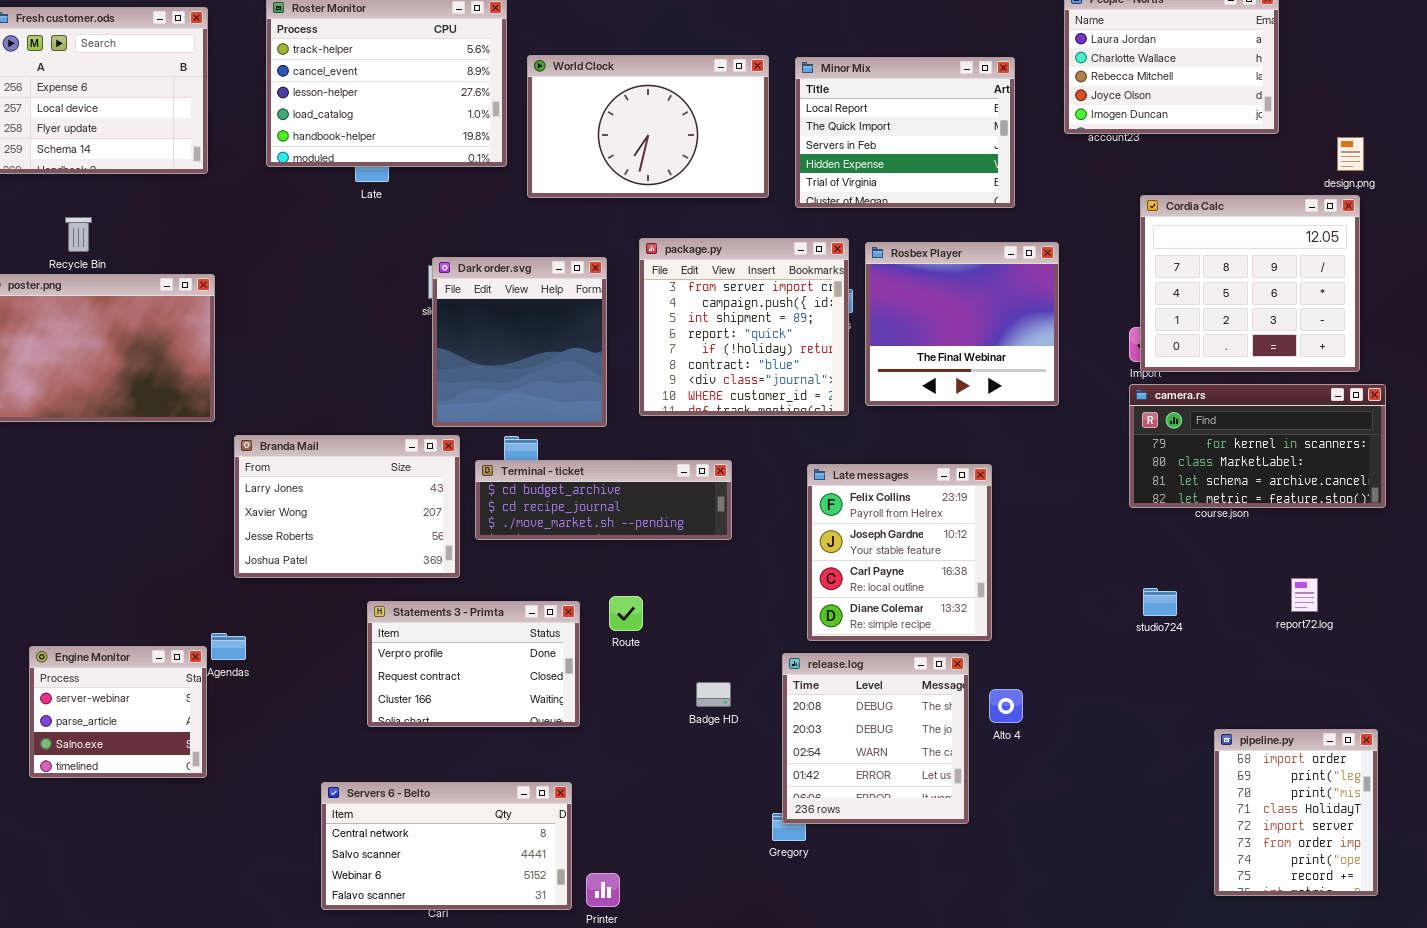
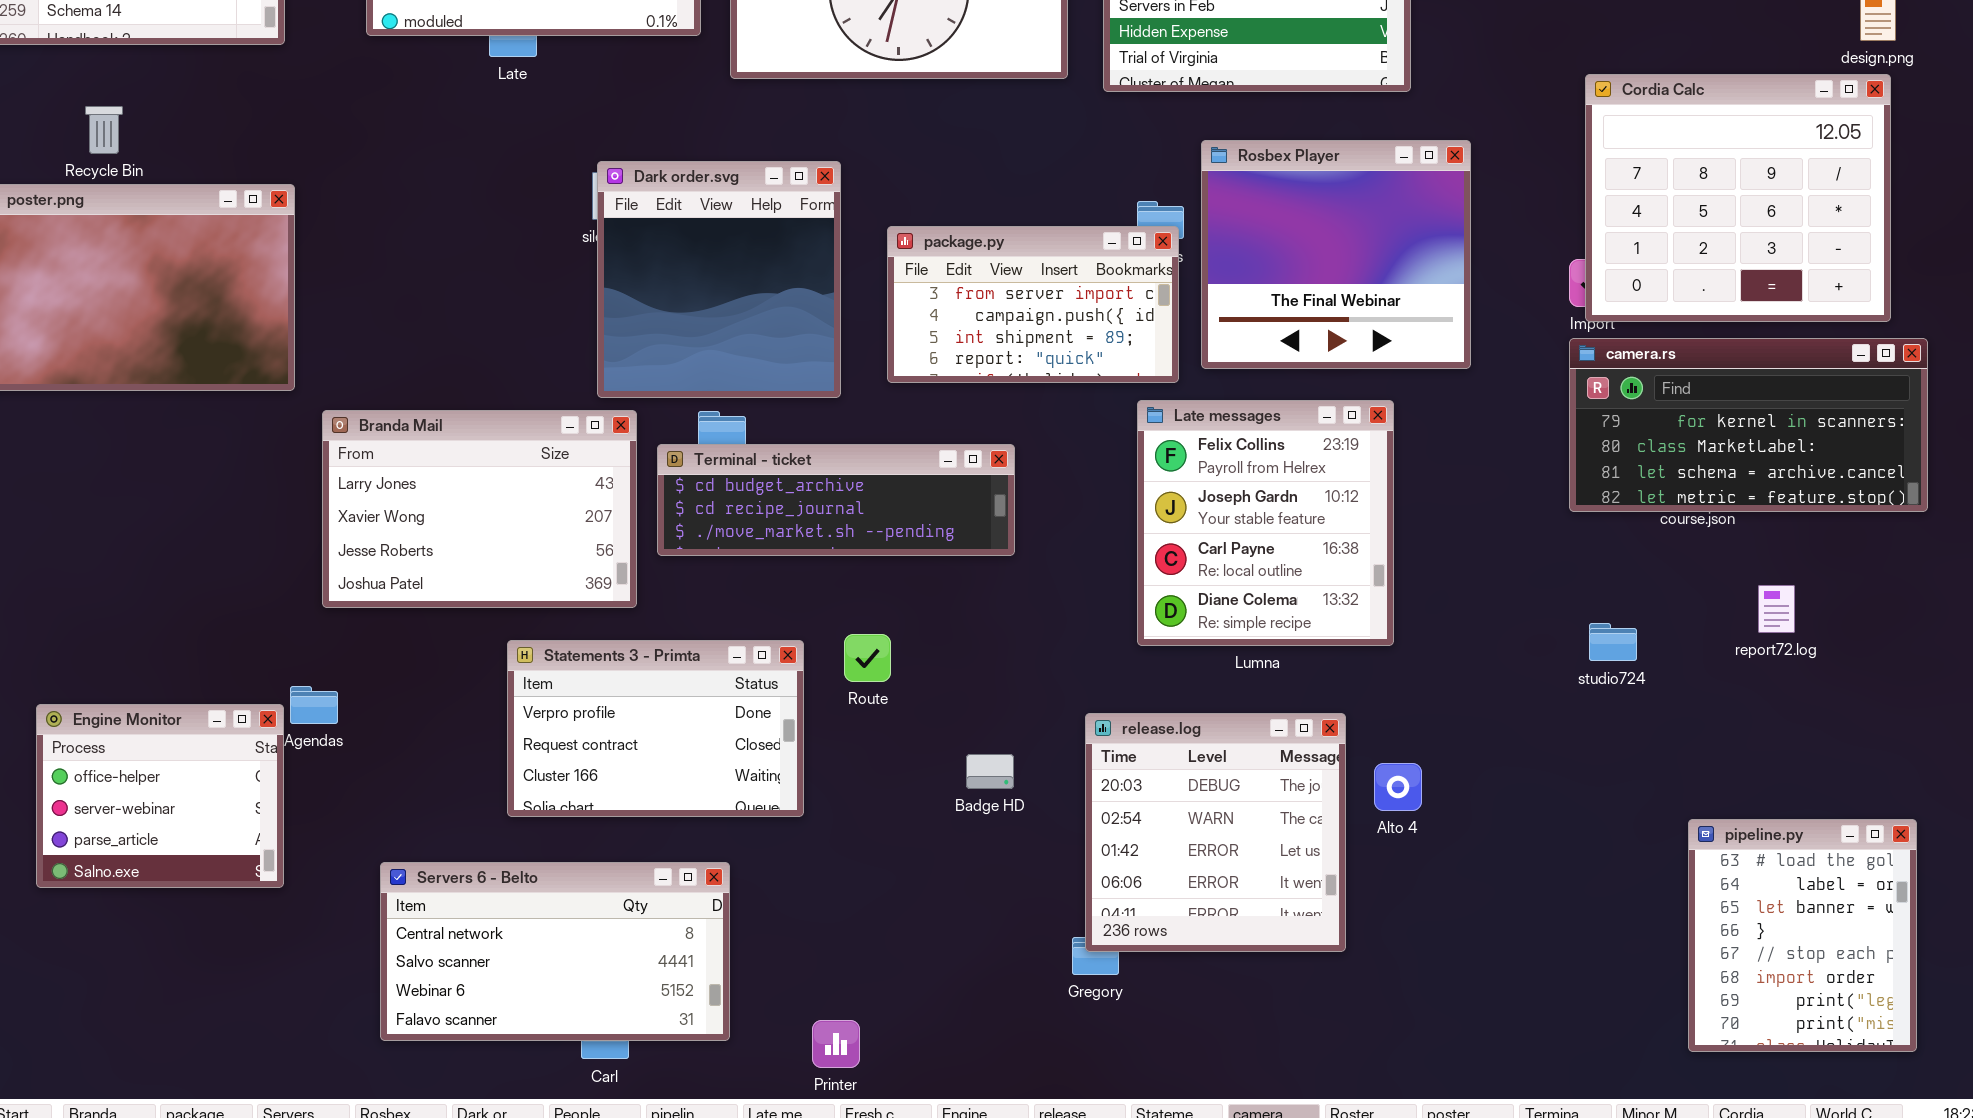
package.py: [639,238,849,416] -> [887,226,1179,383], resized
Late messages: [807,464,992,641] -> [1137,400,1394,646], moved
report72.log: [1291,578,1318,612] -> [1758,585,1795,633], moved
Engine Monitor: [29,646,207,778] -> [36,704,284,888], scrolled up 1 row
release.log: [782,653,969,824] -> [1085,713,1346,952], scrolled down 1 row
pipeline.py: [1214,729,1378,896] -> [1688,819,1917,1052], scrolled up 5 rows
Servers 6 - Belto: [321,782,572,910] -> [380,862,730,1041], moved

